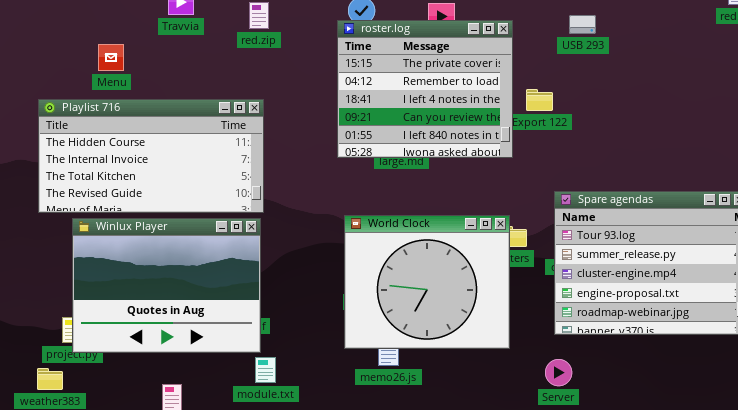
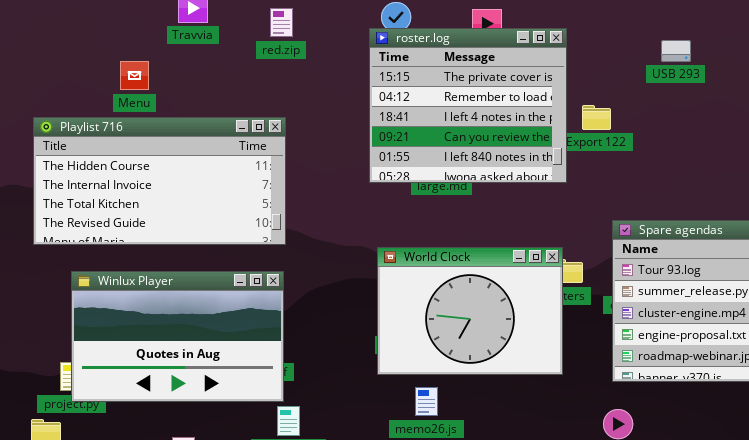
USB 293: [569,15,596,34] -> [661,40,691,62], moved
Menu: [98,44,124,71] -> [120,61,149,90], moved
World Clock: [344,215,510,349] -> [377,247,563,375], resized
Winlux Player: [72,218,261,353] -> [71,271,284,402], resized

